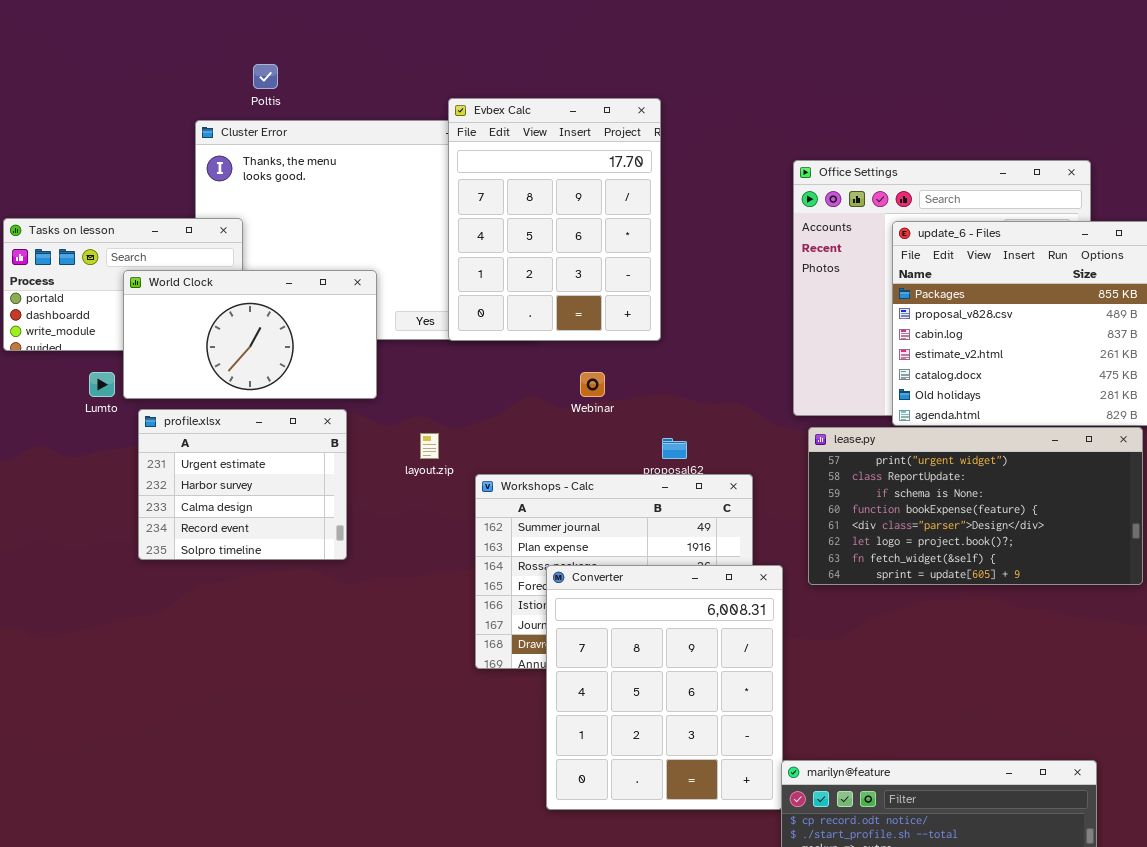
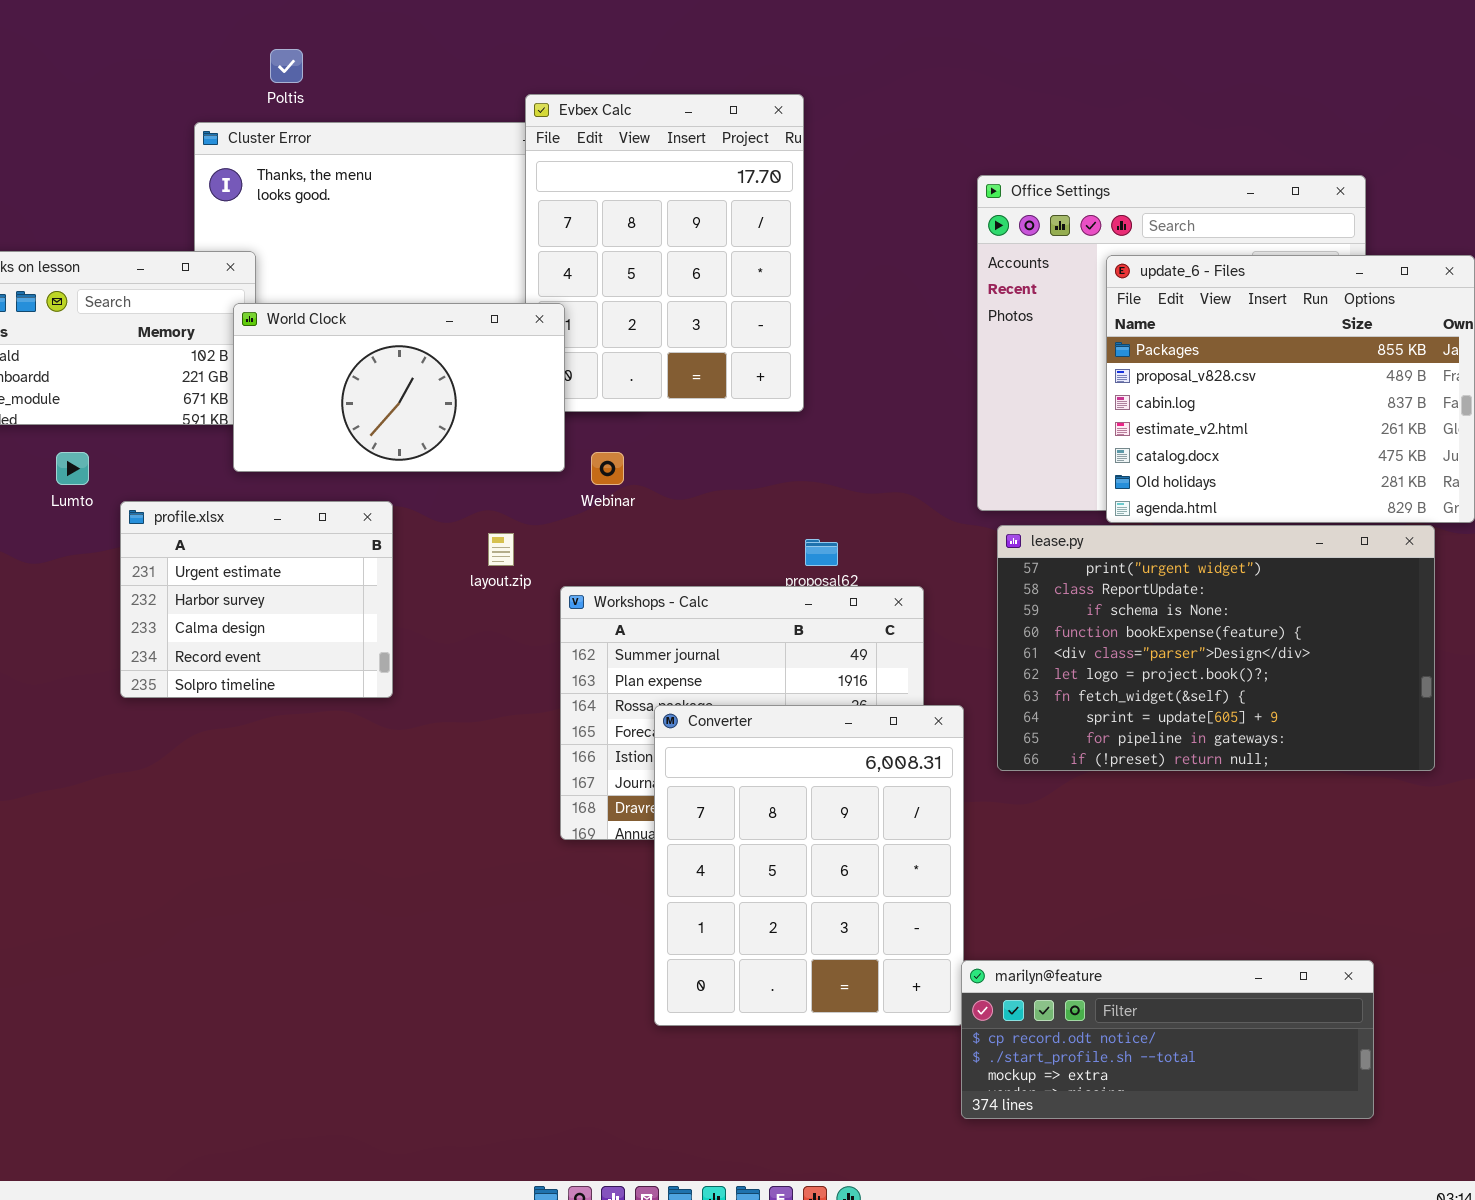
World Clock: [123,270,377,399] -> [233,303,565,472], moved
Webinar: [580,372,605,397] -> [591,452,624,485], moved
lease.py: [808,427,1143,585] -> [997,525,1435,771], resized

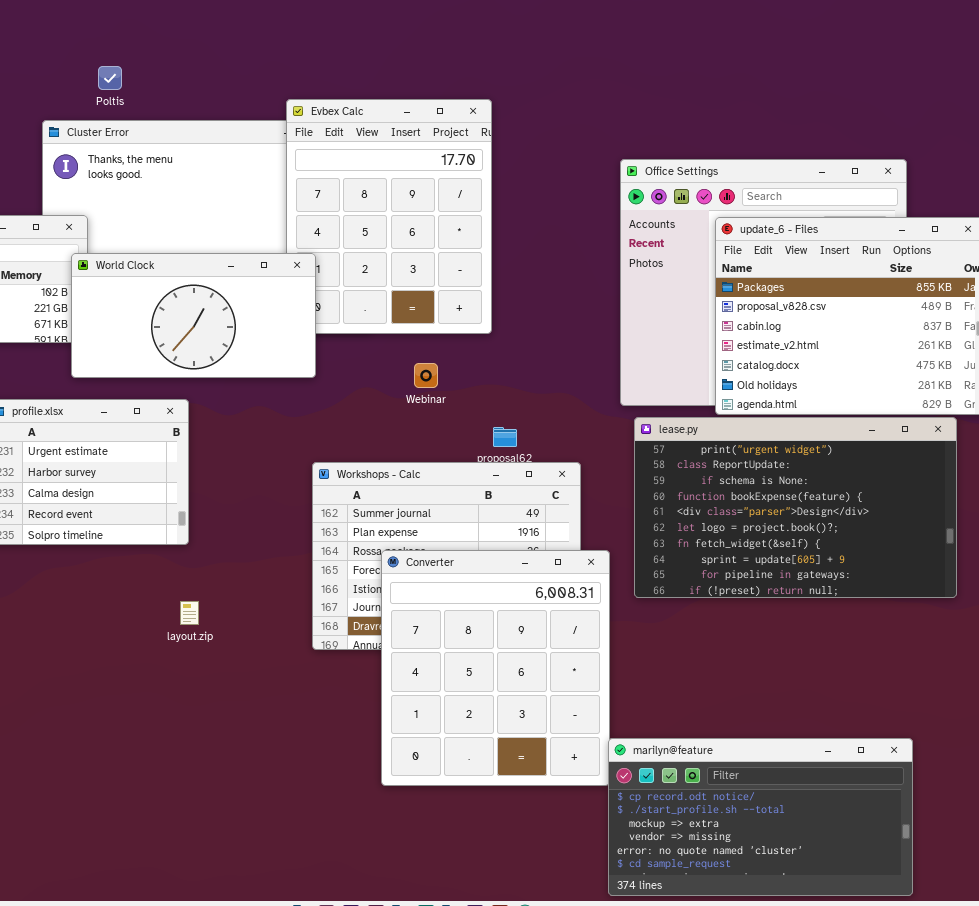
Webinar: [591,452,624,485] -> [414,363,438,388], moved
layout.zip: [488,533,514,566] -> [180,601,199,625], moved
marilyn@feature: [961,960,1374,1119] -> [608,738,913,896], resized

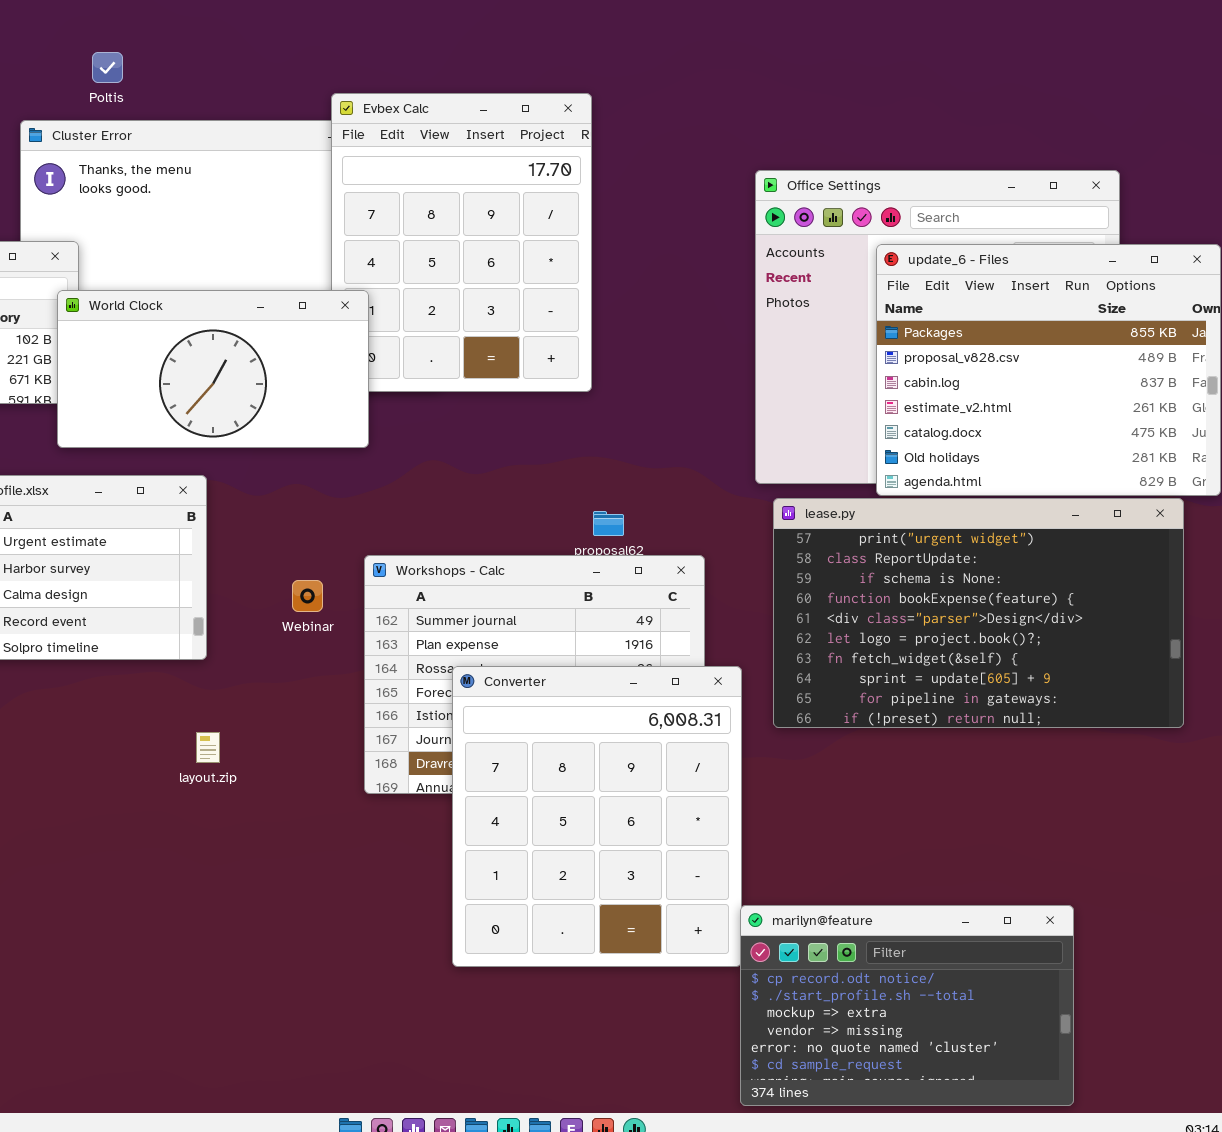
Webinar: [414,363,438,388] -> [292,580,323,612], moved
marilyn@feature: [608,738,913,896] -> [740,905,1074,1106], resized

